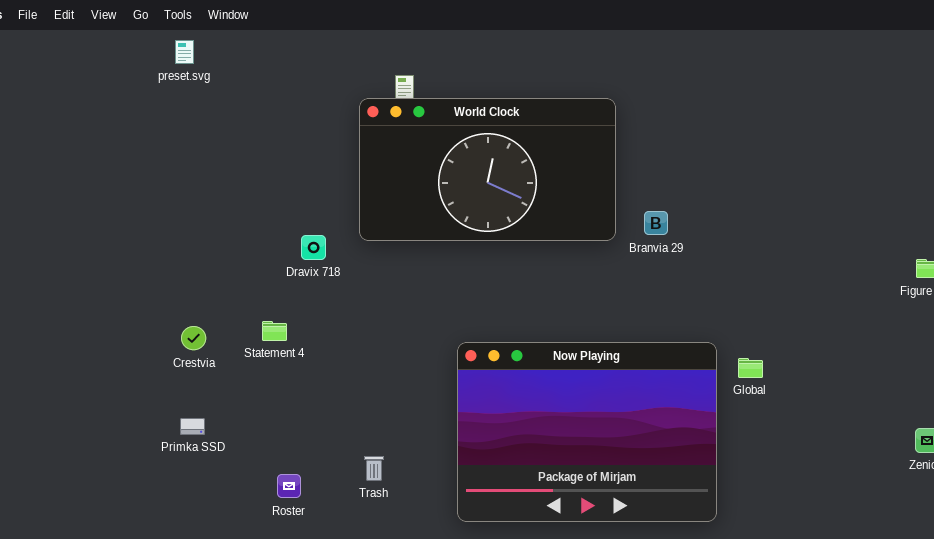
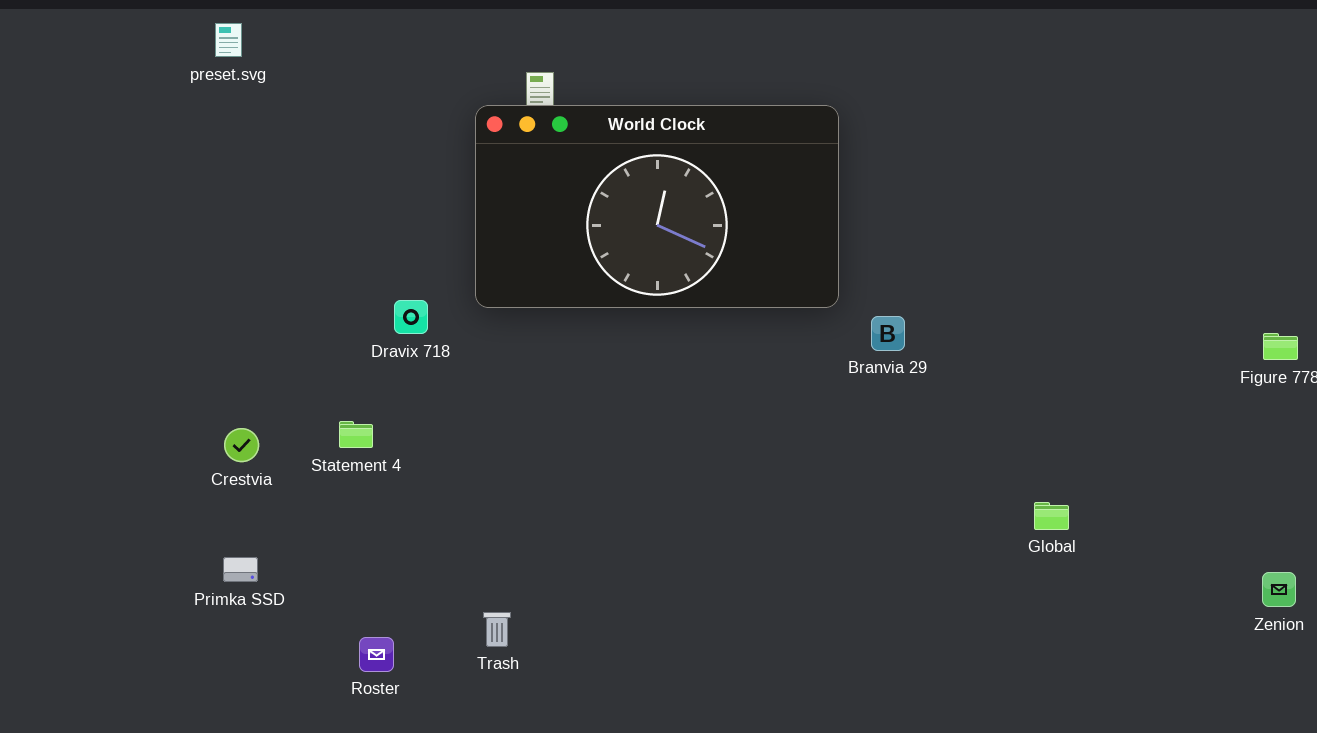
Branvia 29: [644,211,668,235] -> [871,316,905,351], moved
Now Playing: [457,342,717,522] -> none, closed
Global: [738,358,763,378] -> [1034,502,1069,530], moved

